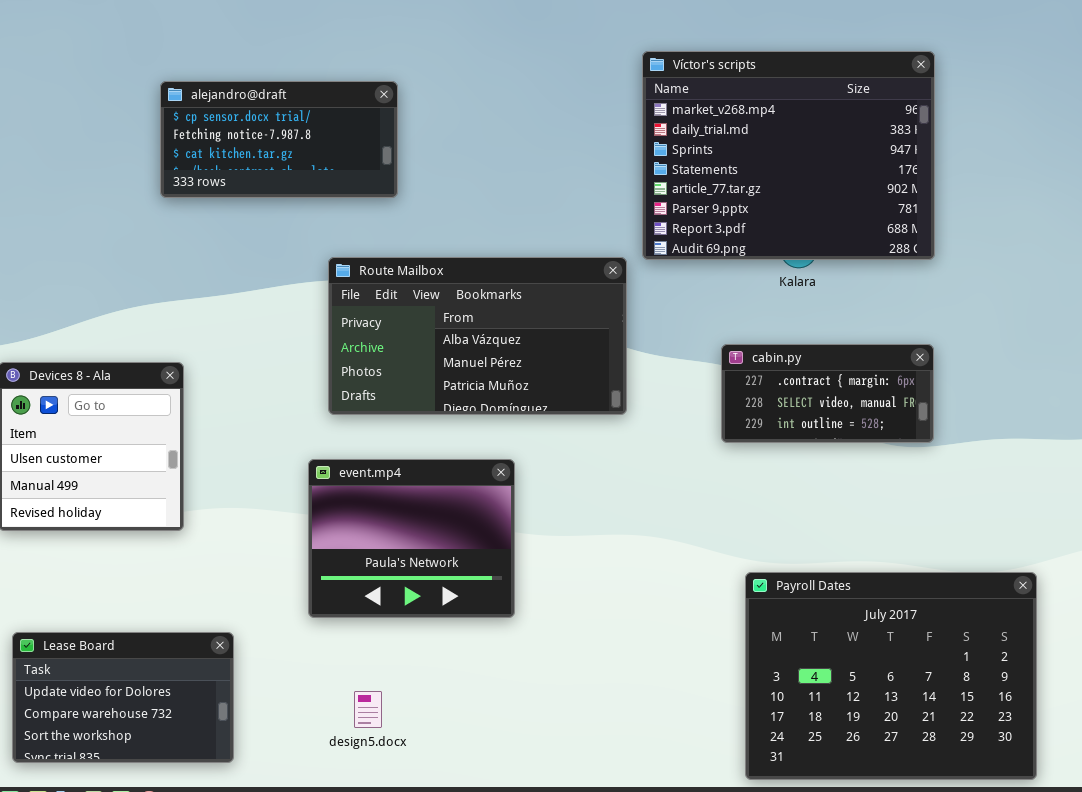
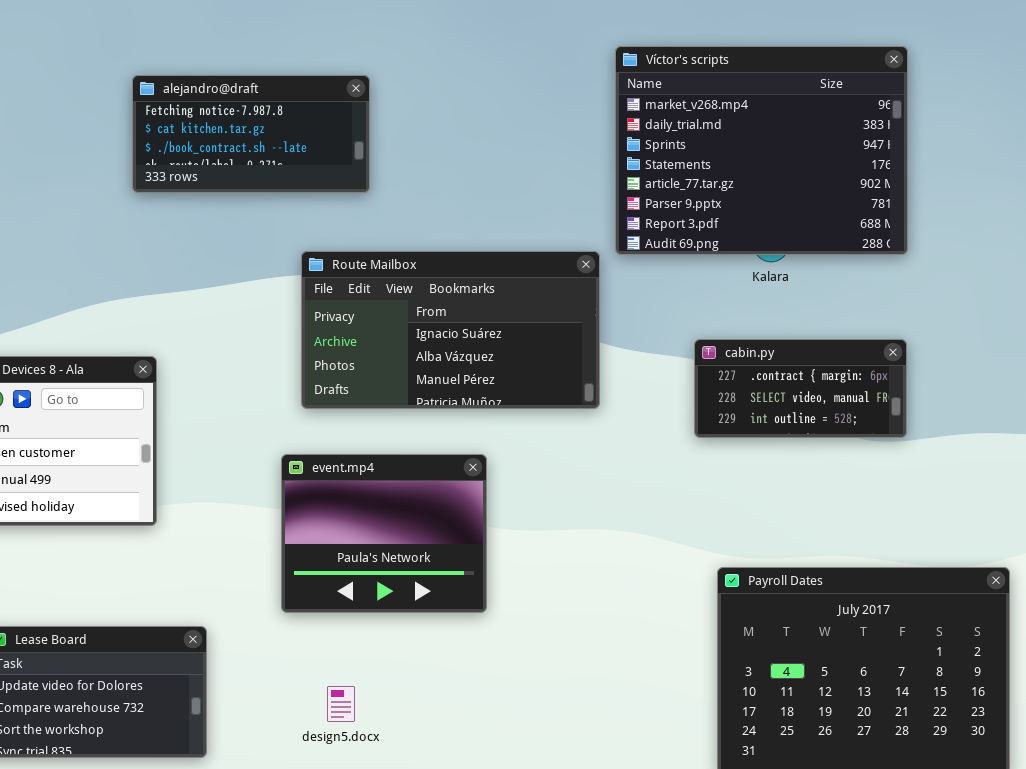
alejandro@draft: [160,81,398,198] -> [132,75,370,193], scrolled down 1 row
Route Mailbox: [328,257,627,415] -> [301,251,600,409], scrolled up 1 row

